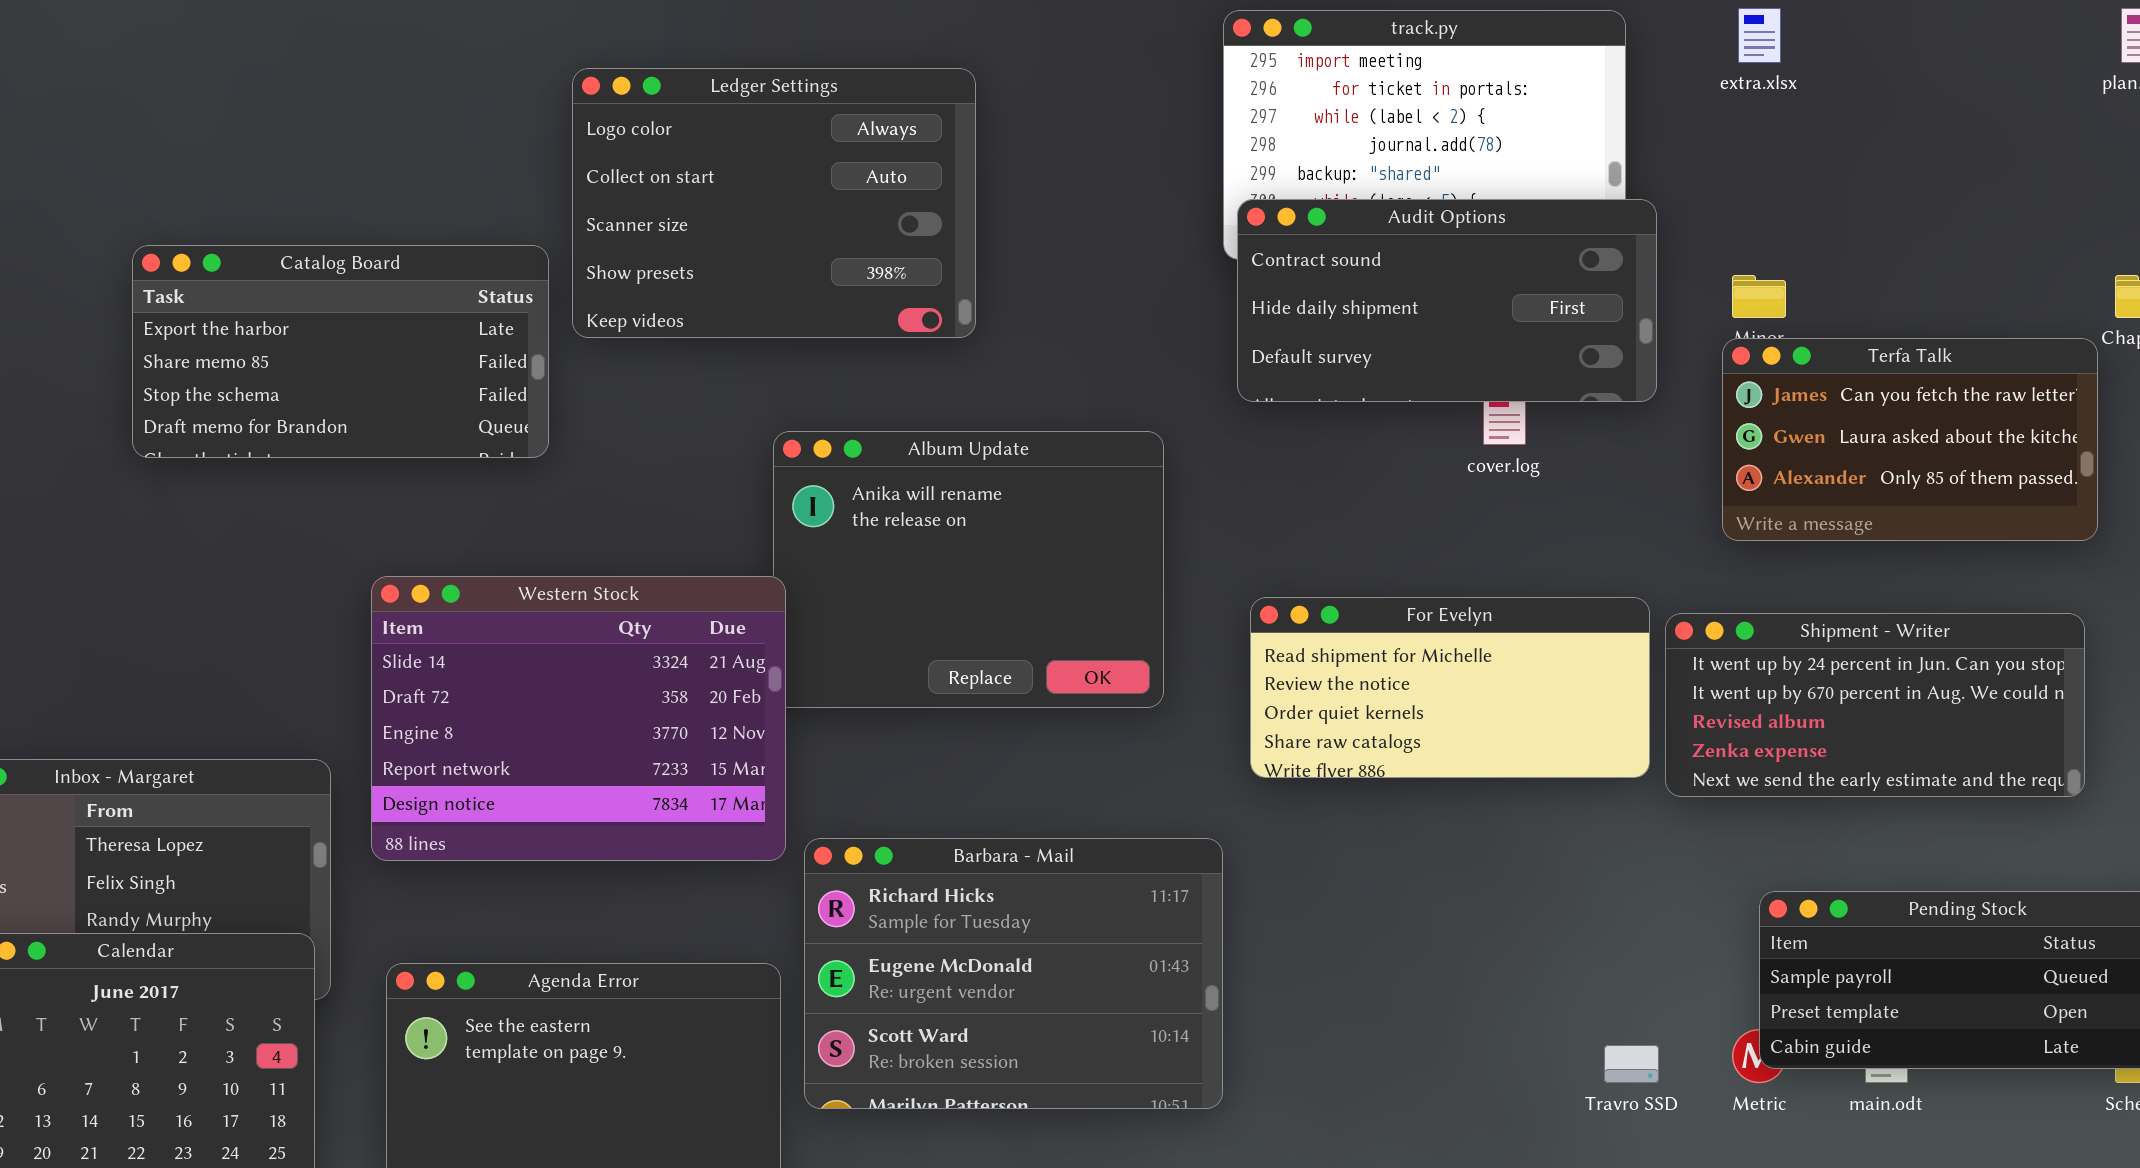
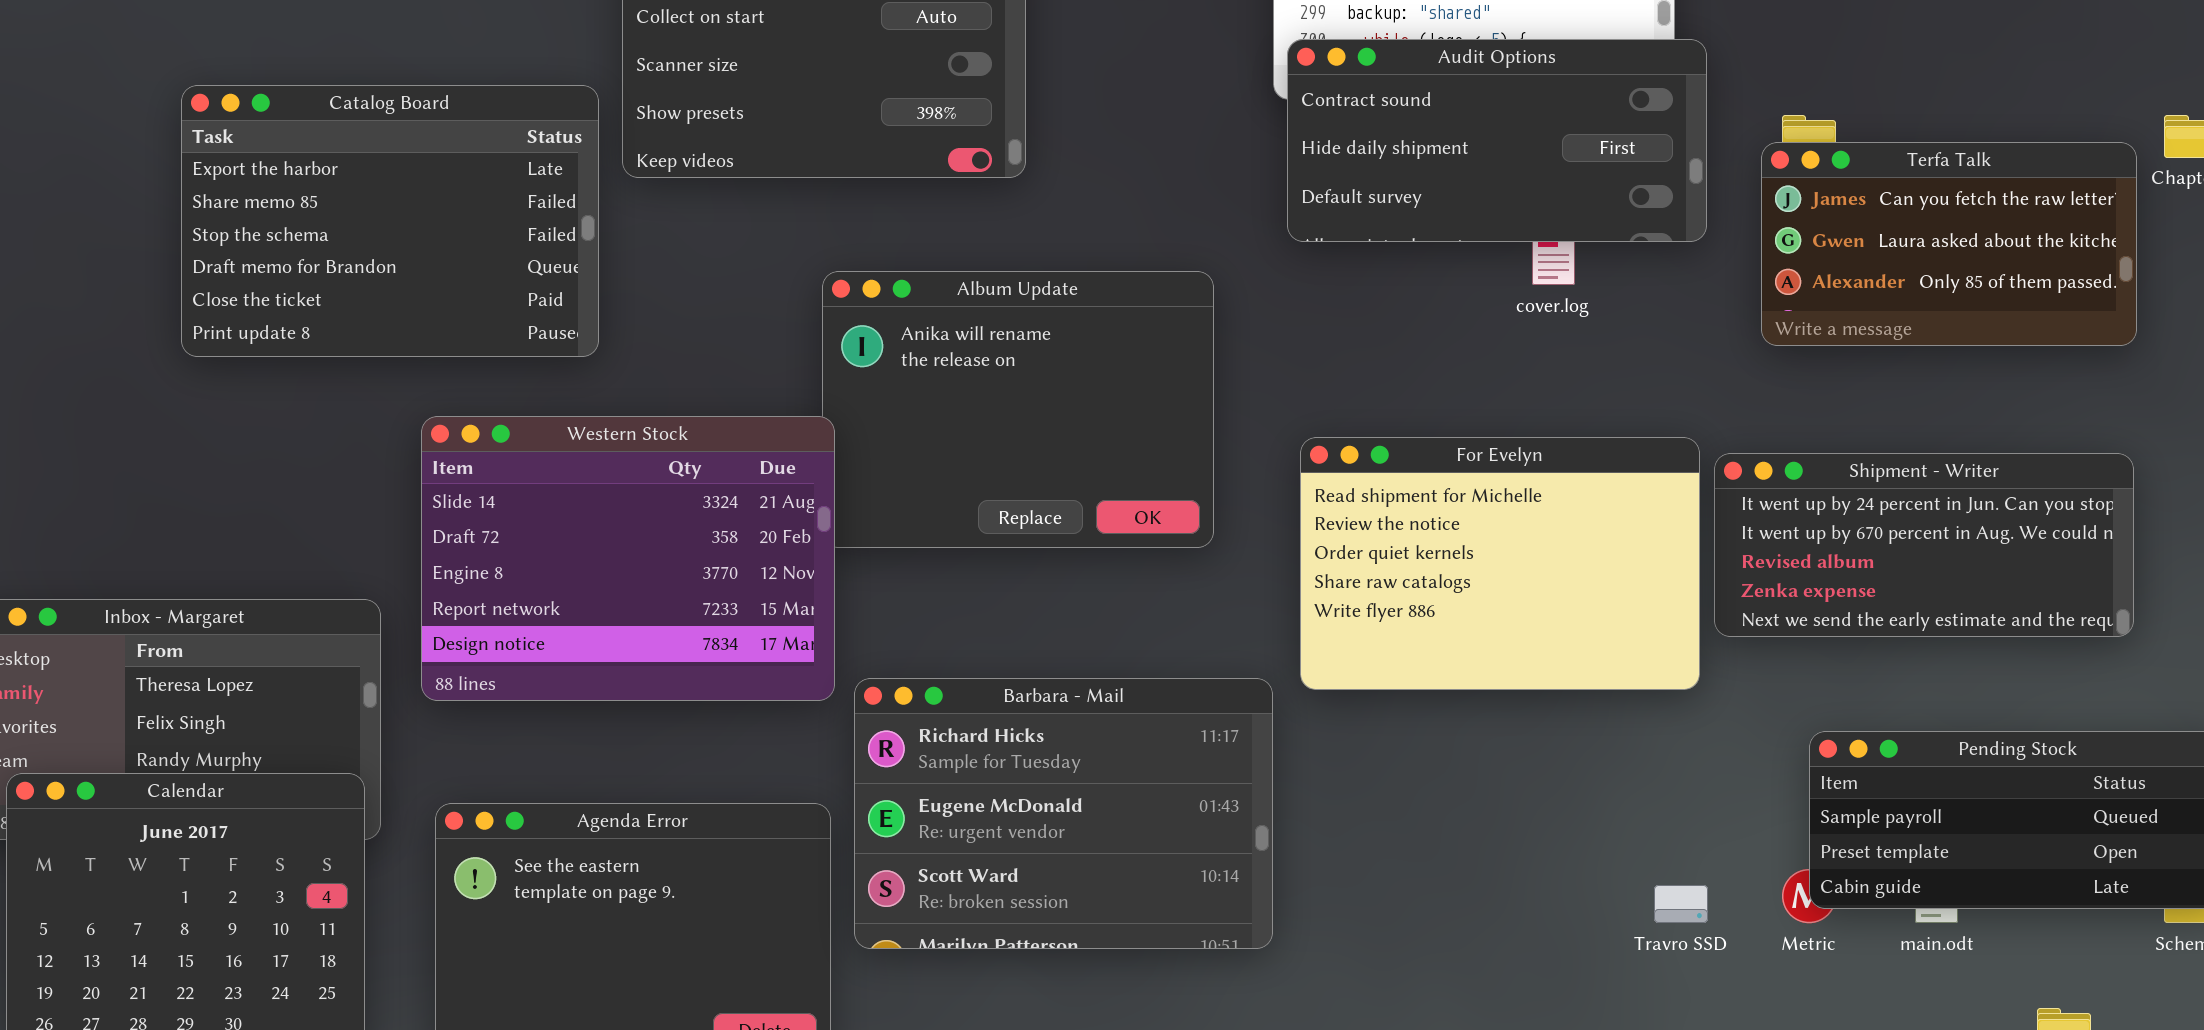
Catalog Board: [132,245,549,458] -> [181,85,599,357], resized
Terfa Talk: [1722,338,2098,541] -> [1761,142,2137,346], moved
For Evelyn: [1250,597,1650,778] -> [1300,437,1700,690], resized

